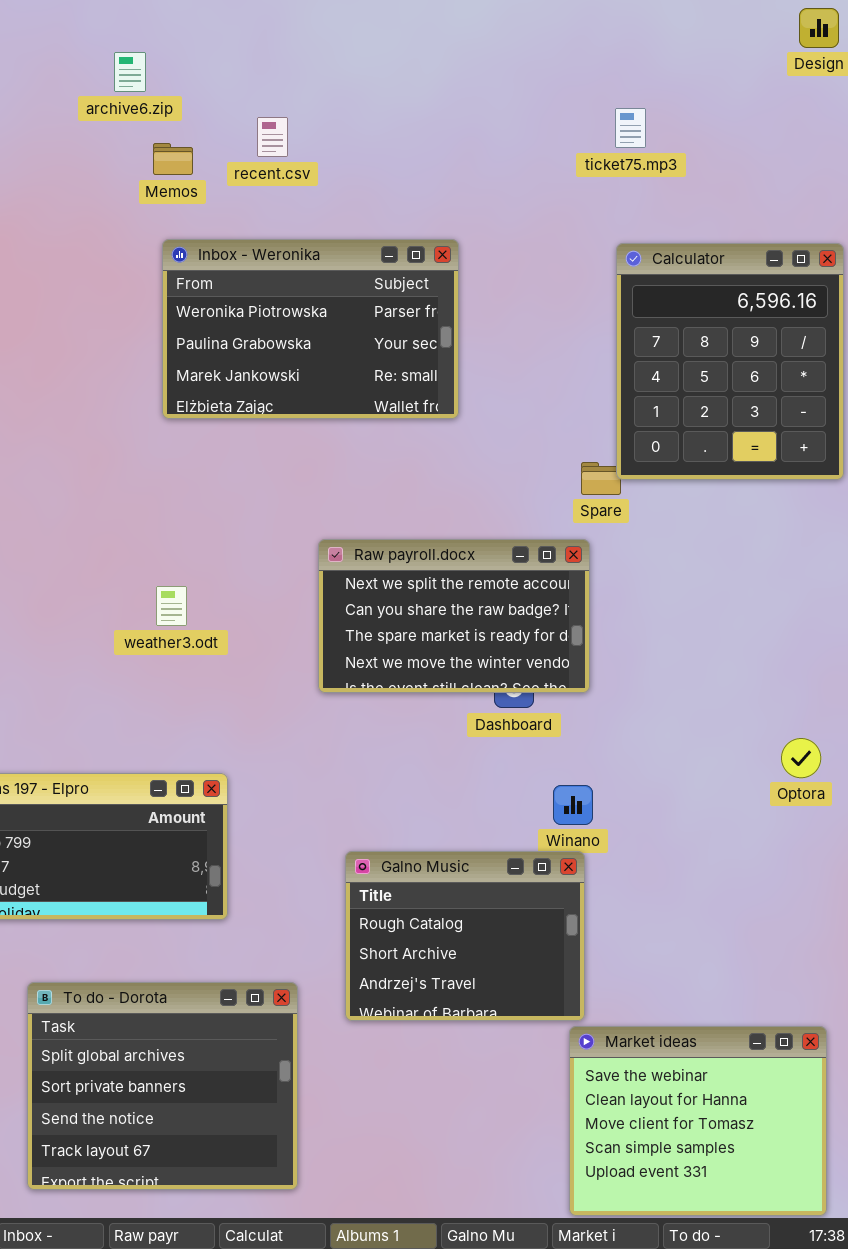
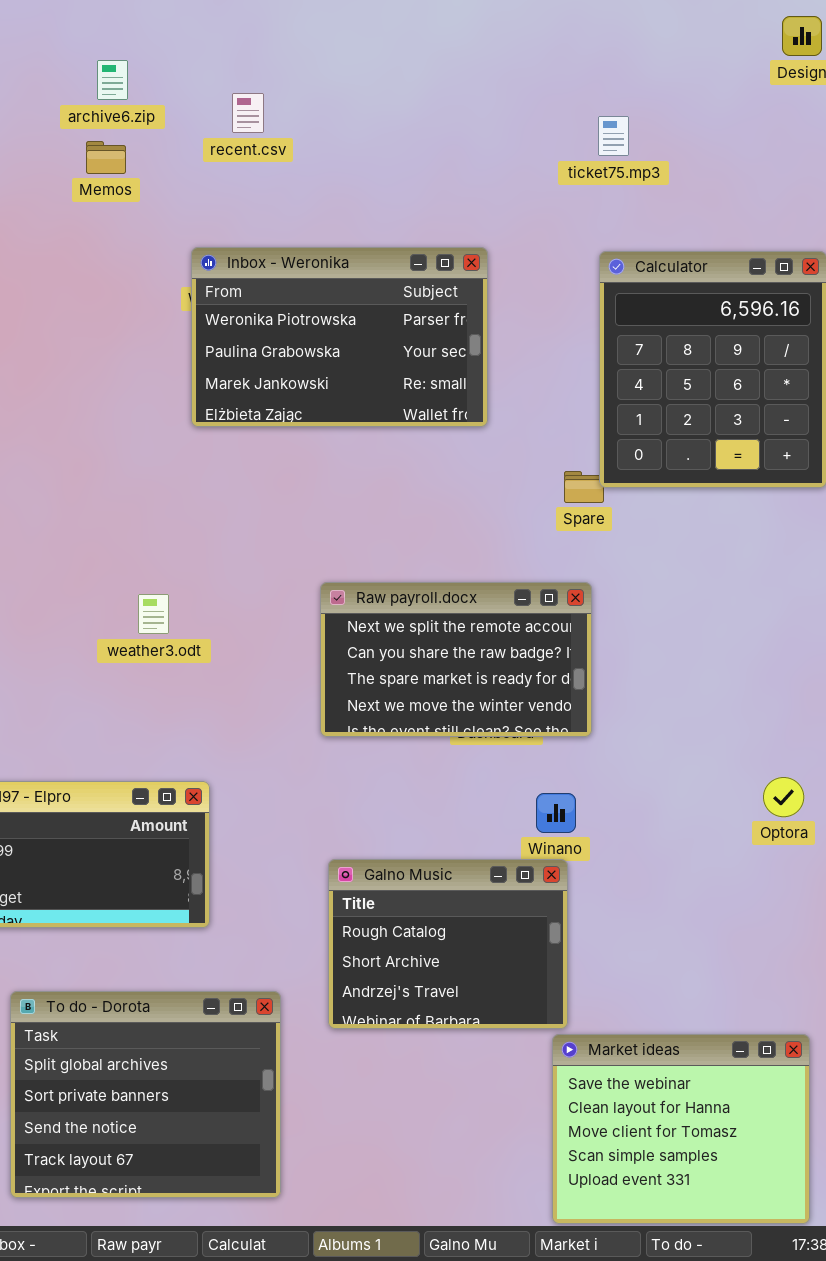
recent.csv: [257,117,288,157] -> [232,93,264,133], moved
Memos: [153,143,193,175] -> [86,141,126,174], moved
Inbox - Weronika: [162,239,459,419] -> [191,247,488,427], moved
Raw payroll.docx: [318,539,590,693] -> [320,582,592,737], moved
Optora: [781,738,821,778] -> [763,777,804,817], moved

